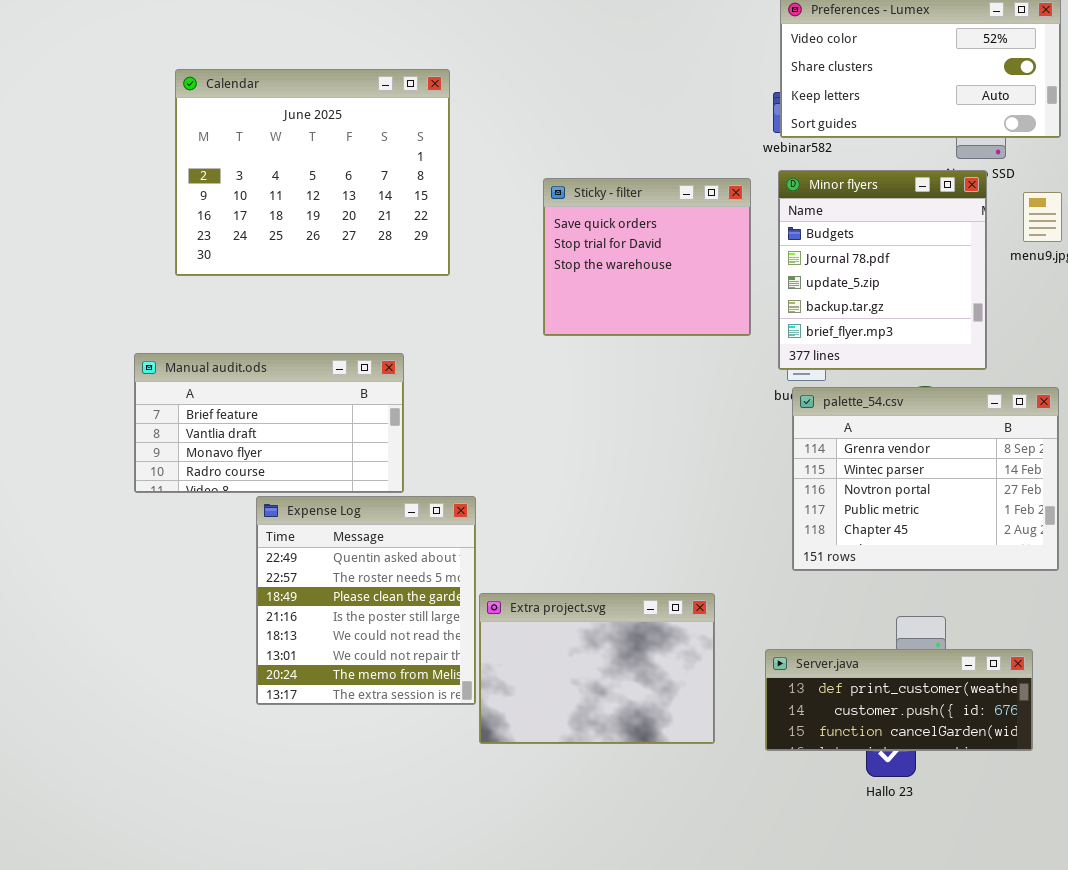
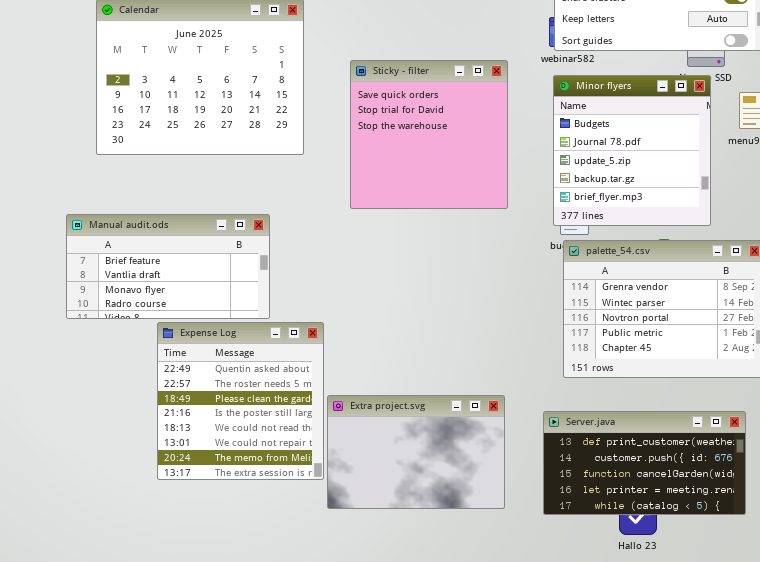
Sticky - filter: [543,178,751,336] -> [350,60,508,209], moved, resized
Server.java: [765,649,1033,751] -> [543,411,746,515], resized

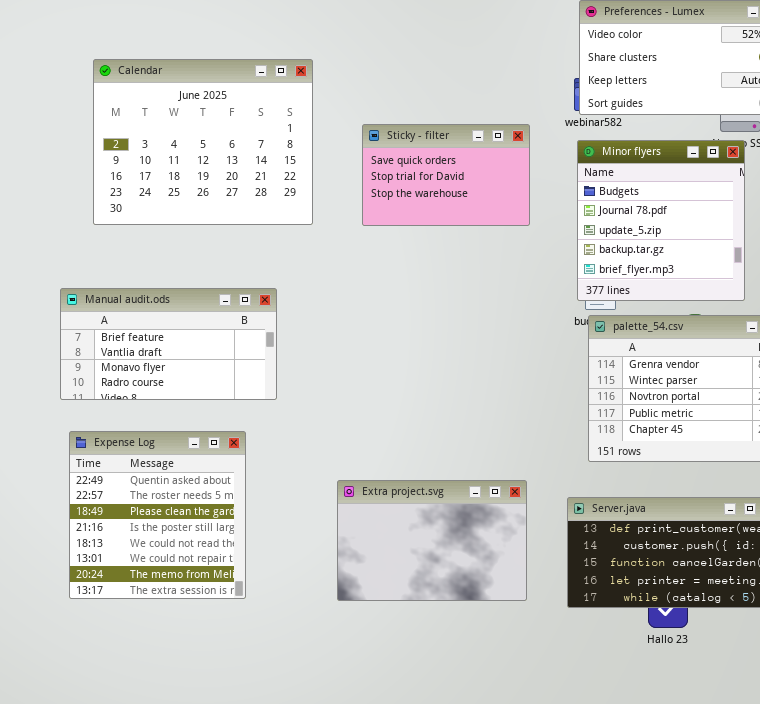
Sticky - filter: [350,60,508,209] -> [362,124,530,226], resized
Expense Log: [157,322,324,480] -> [69,431,246,599], moved

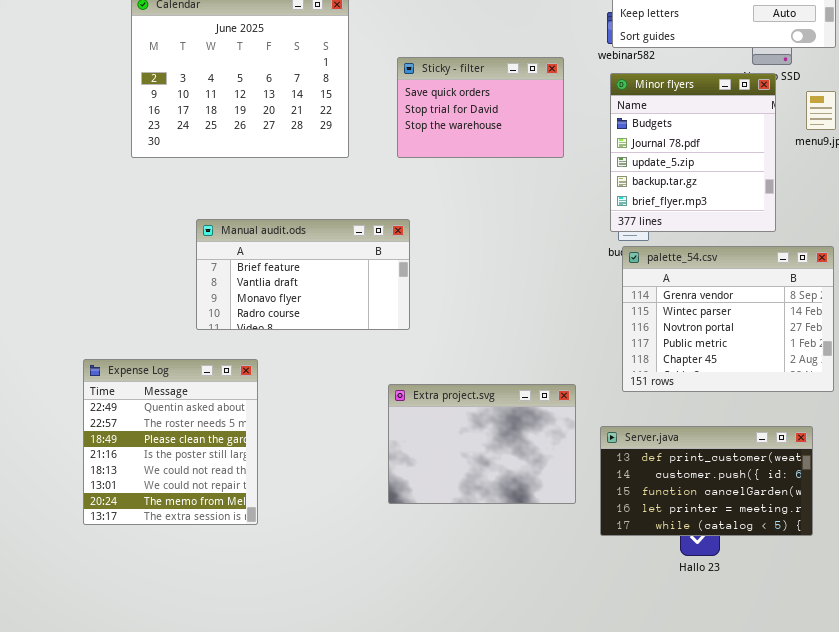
Manual audit.ods: [60,288,277,400] -> [196,219,410,330], moved
Expense Log: [69,431,246,599] -> [83,359,258,525], moved
Extra project.svg: [337,480,527,601] -> [388,384,576,504], moved

